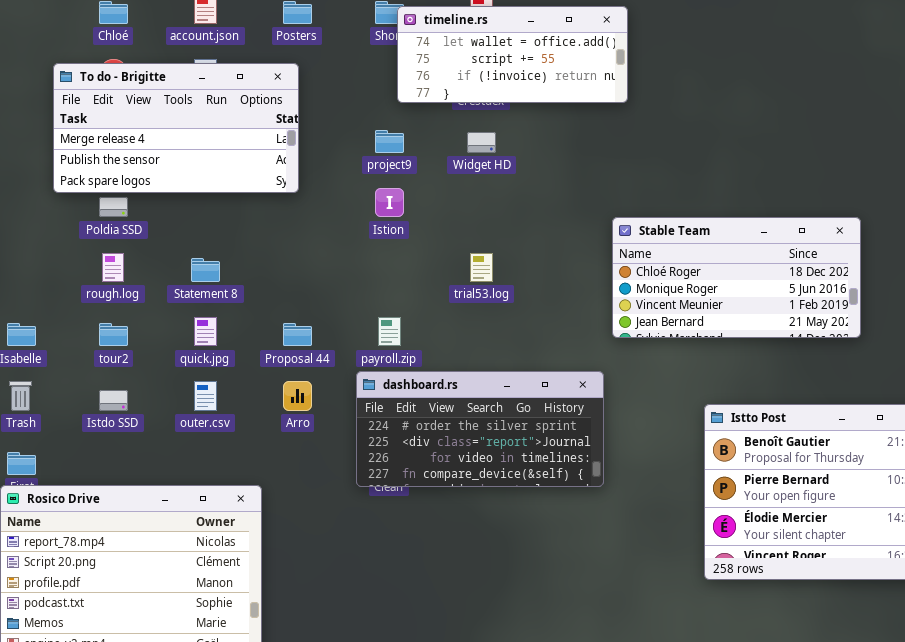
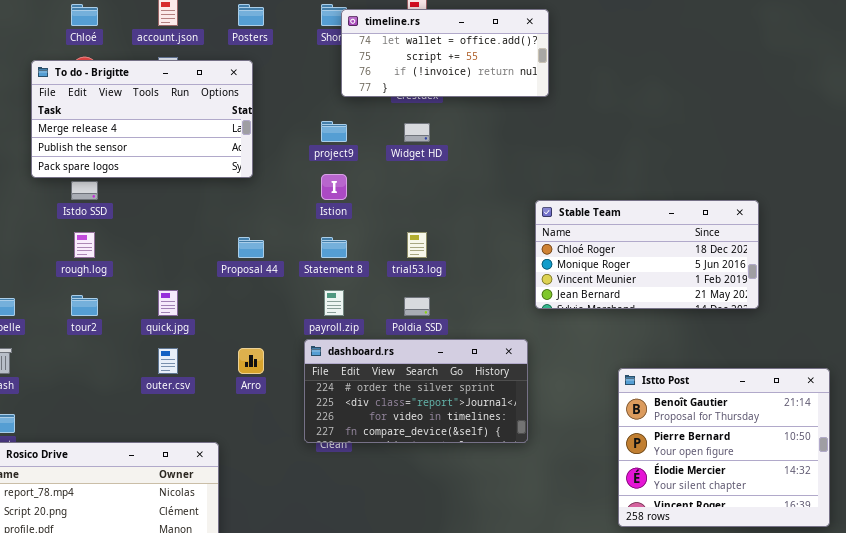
Poldia SSD: [99,197,128,217] -> [404,297,430,316], moved
Statement 8: [191,258,220,282] -> [321,237,347,258], moved
Proposal 44: [283,323,312,346] -> [238,237,264,258], moved
Istdo SSD: [99,390,128,411] -> [71,181,98,200], moved

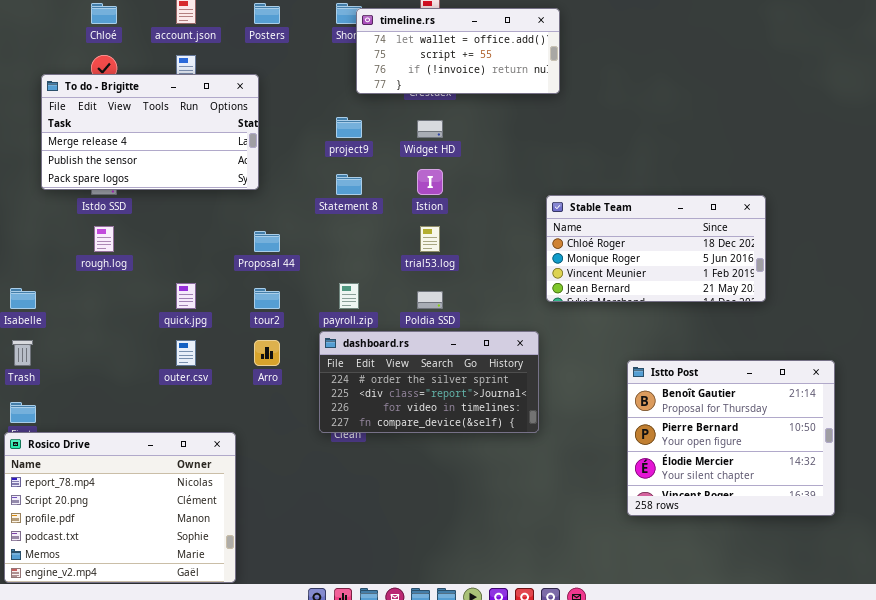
To do - Brigitte: [31,60,253,178] -> [41,74,259,190], moved
Istion: [321,174,347,200] -> [417,169,443,195], moved
Statement 8: [321,237,347,258] -> [336,174,362,195], moved
tour2: [71,295,98,316] -> [254,288,280,309], moved

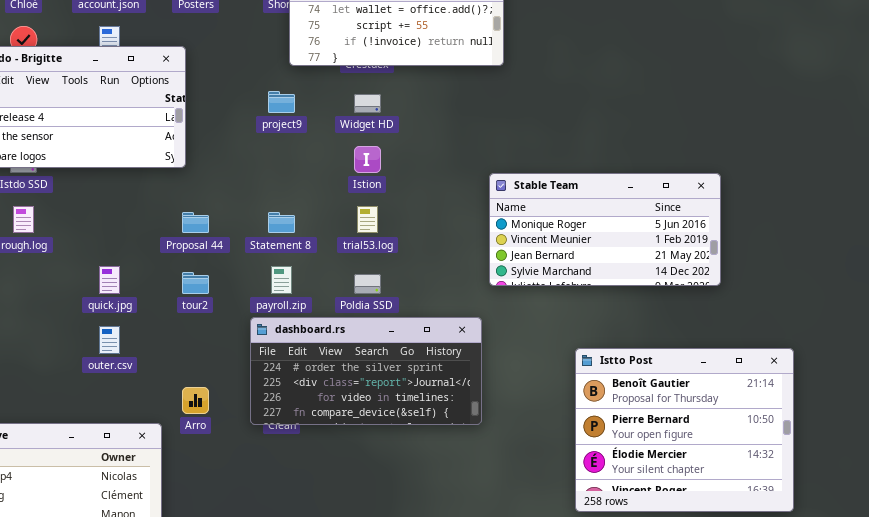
Statement 8: [336,174,362,195] -> [268,212,295,233], moved
Stable Team: [546,195,766,302] -> [489,173,721,286], scrolled down 1 row
Arro: [254,340,280,366] -> [182,387,209,414], moved

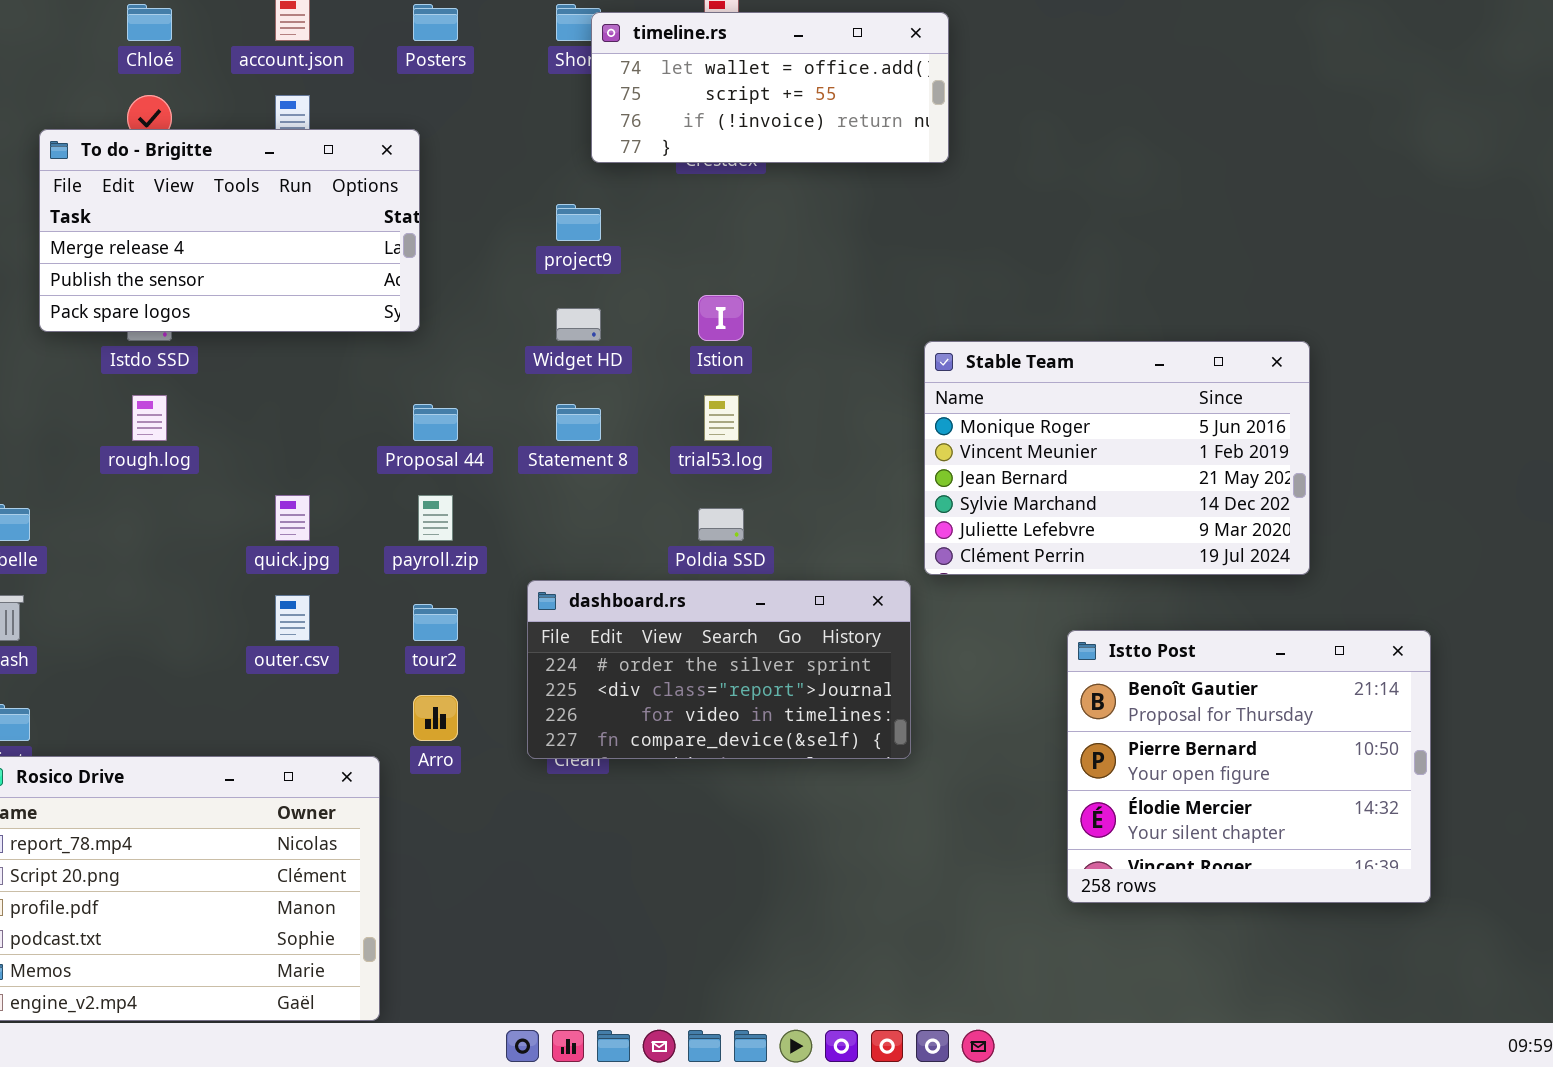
Widget HD: [354,94,381,113] -> [556,308,601,341], moved
Stable Team: [489,173,721,286] -> [924,341,1310,575], resized
payroll.zip: [271,266,292,294] -> [418,495,453,541], moved
tour2: [182,272,209,294] -> [413,604,458,641], moved

